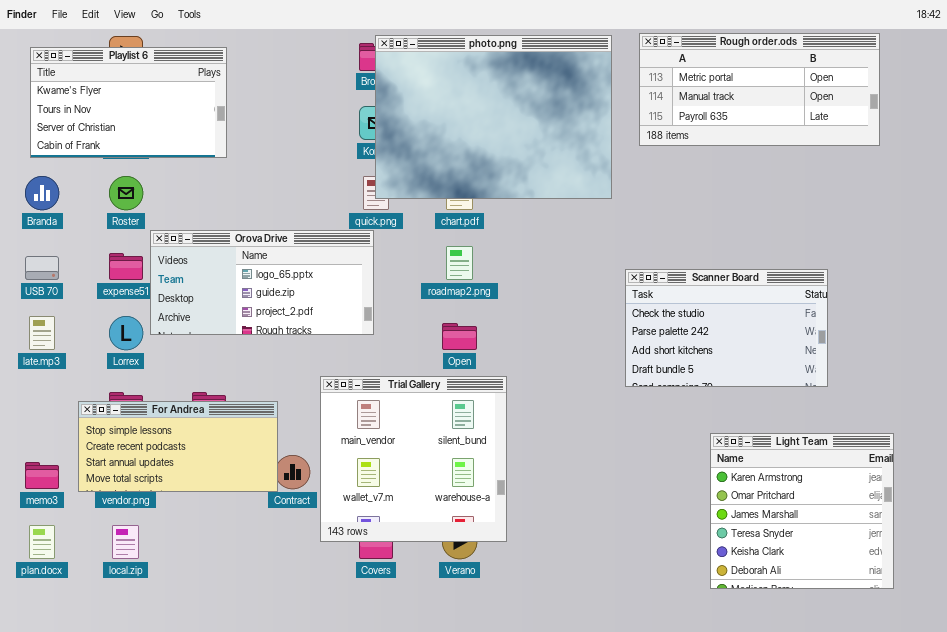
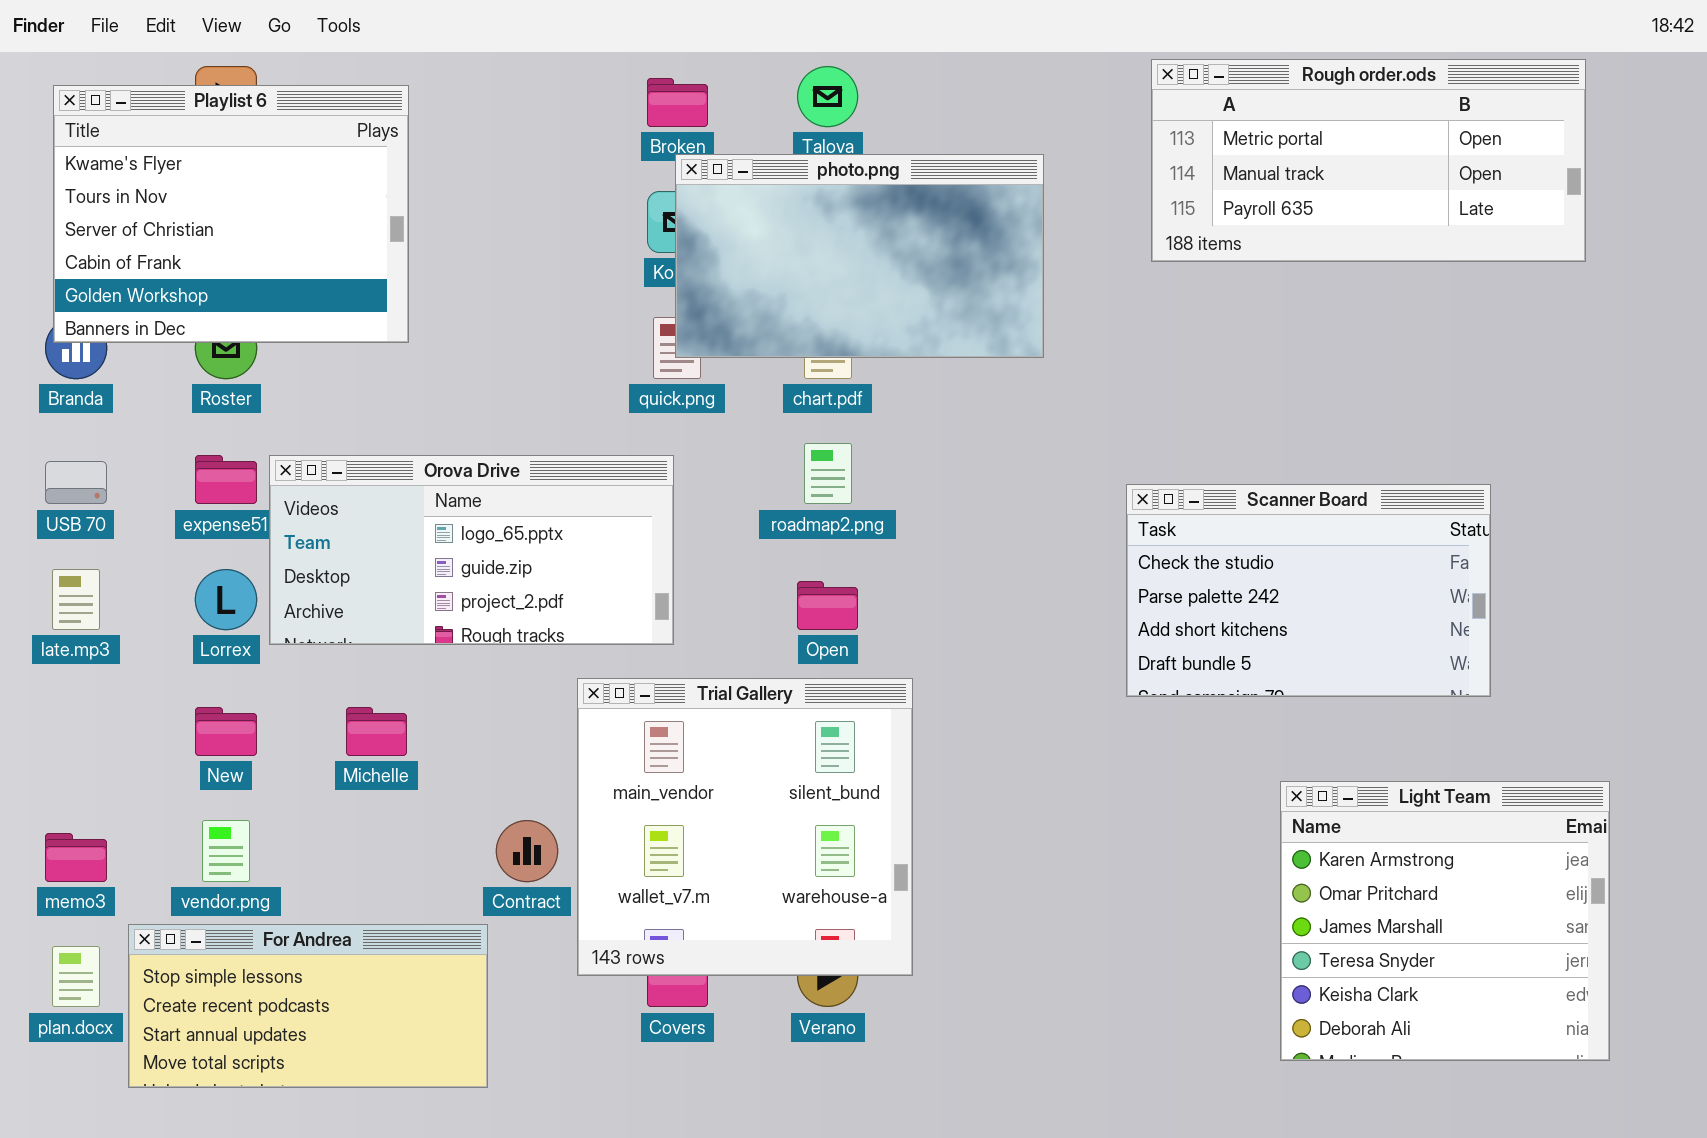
photo.png: [375,35,612,199] -> [675,154,1044,358], resized
Playlist 6: [30,47,227,158] -> [53,85,409,343], resized
Orova Drive: [150,230,374,335] -> [269,455,674,645], moved
For Andrea: [78,401,278,492] -> [128,924,488,1088], moved

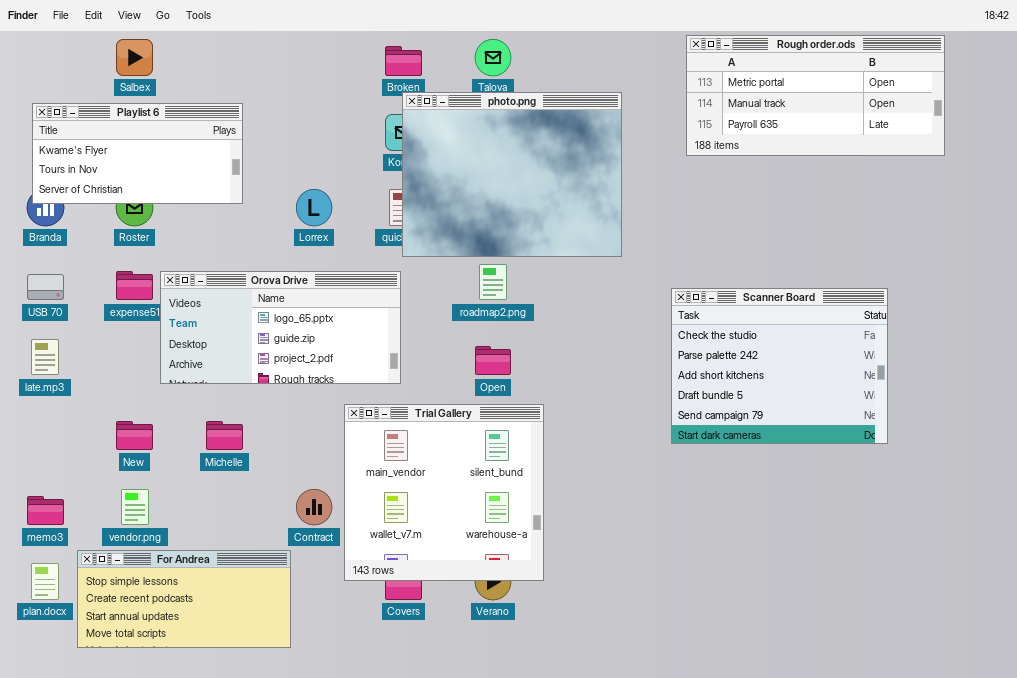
Playlist 6: [53,85,409,343] -> [32,103,243,204], resized
photo.png: [675,154,1044,358] -> [402,92,622,257], resized
Scanner Board: [1126,484,1491,697] -> [671,288,888,444], resized
Lorrex: [195,569,257,630] -> [296,189,332,226], moved
Light Team: [1280,781,1610,1061] -> none, closed

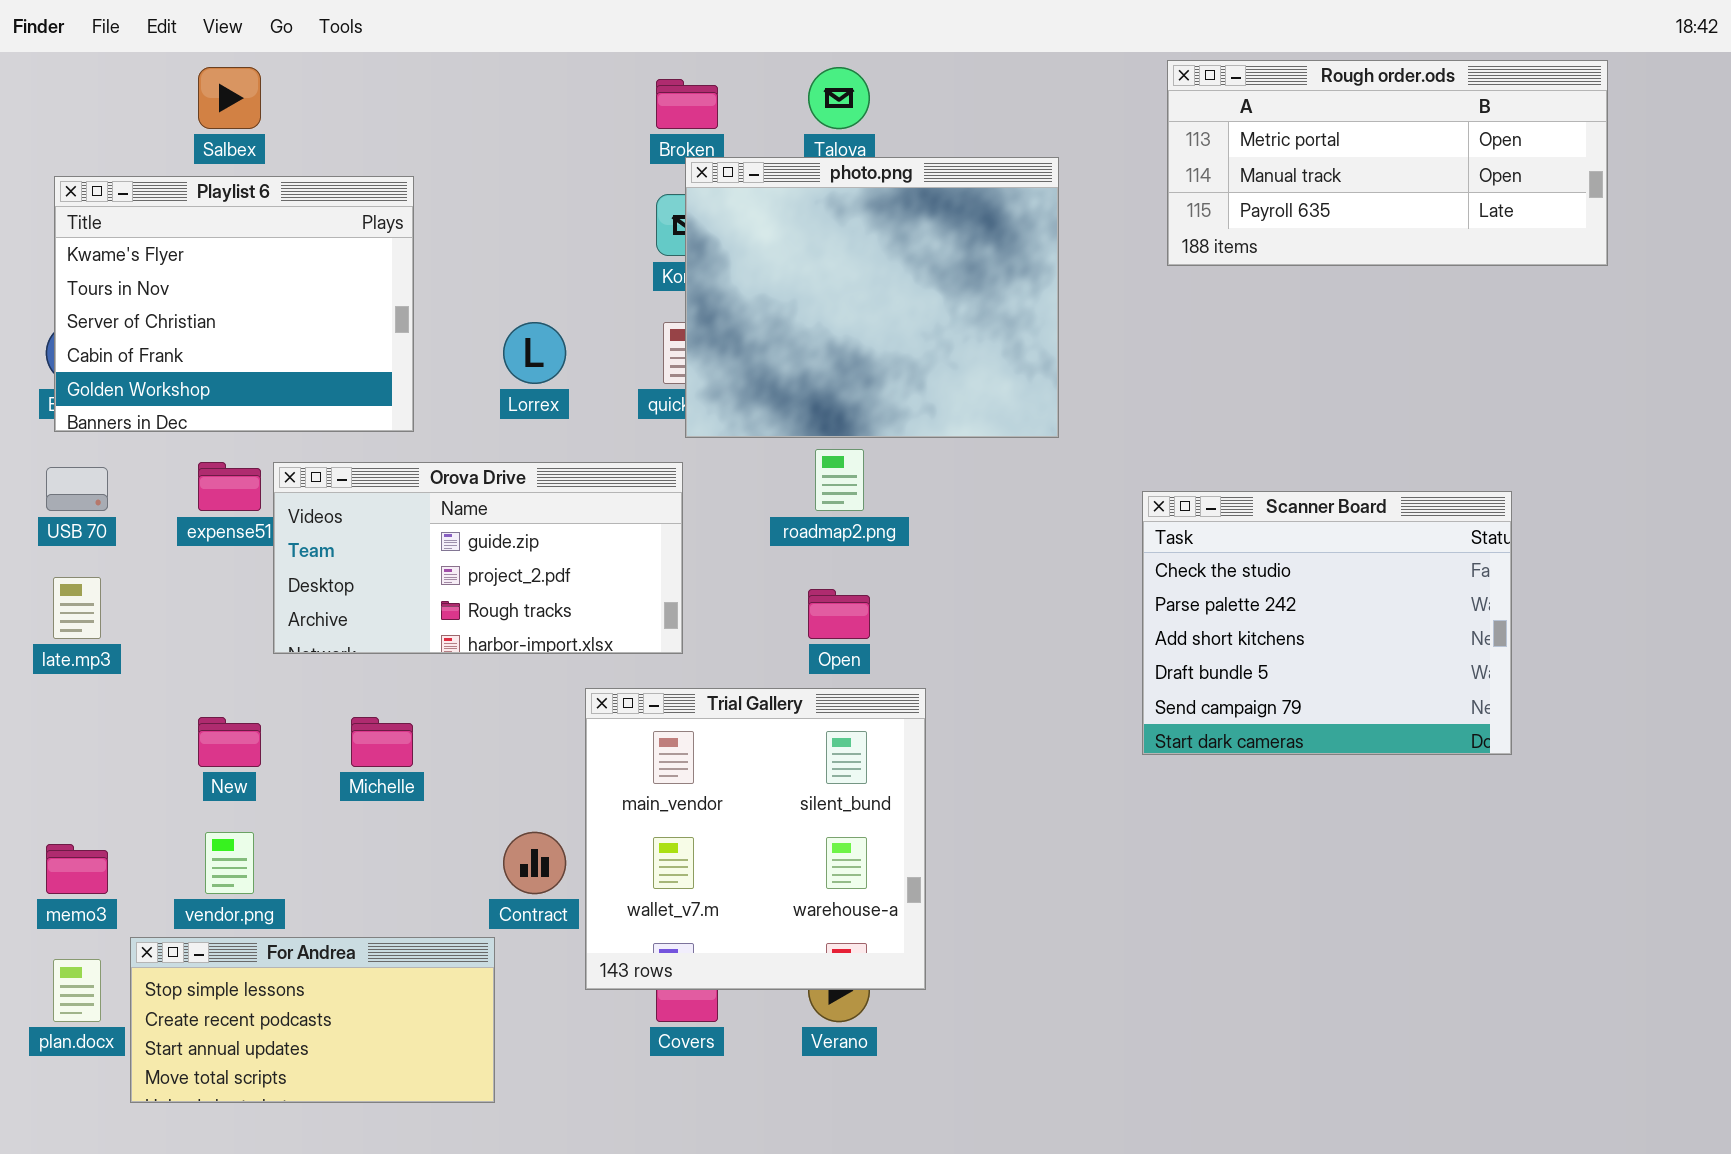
Playlist 6: [32,103,243,204] -> [54,176,414,432], resized
Orova Drive: [160,271,401,384] -> [273,462,683,654], scrolled down 1 row

